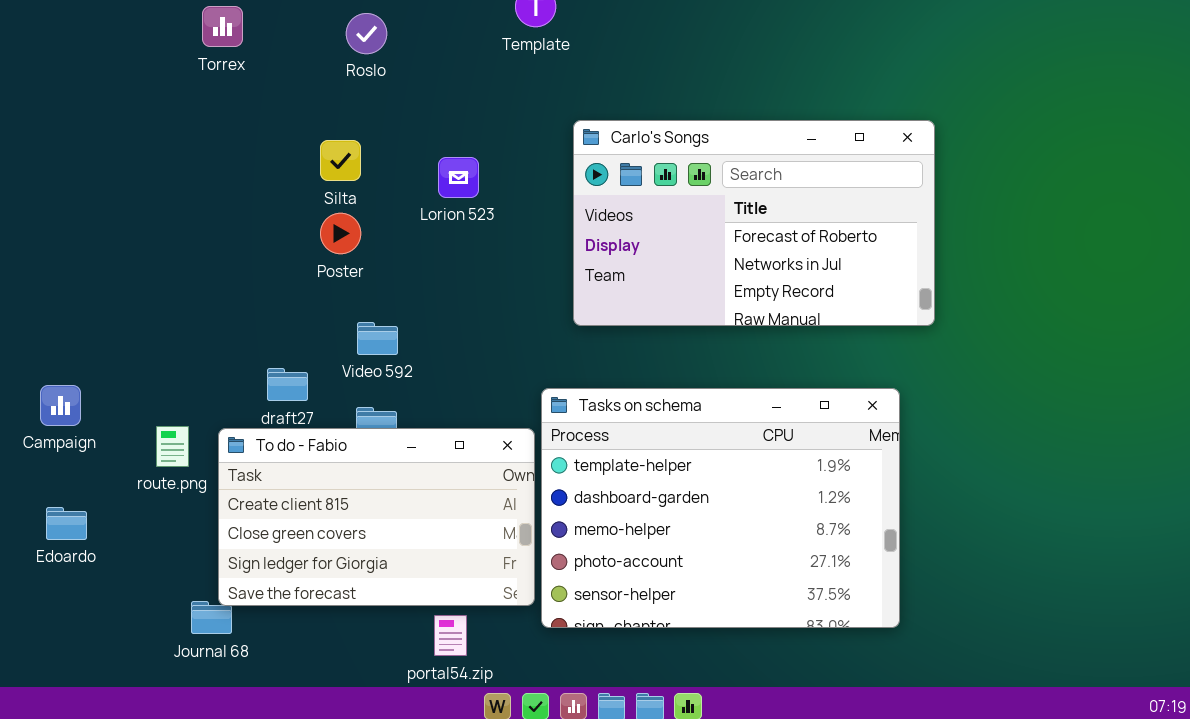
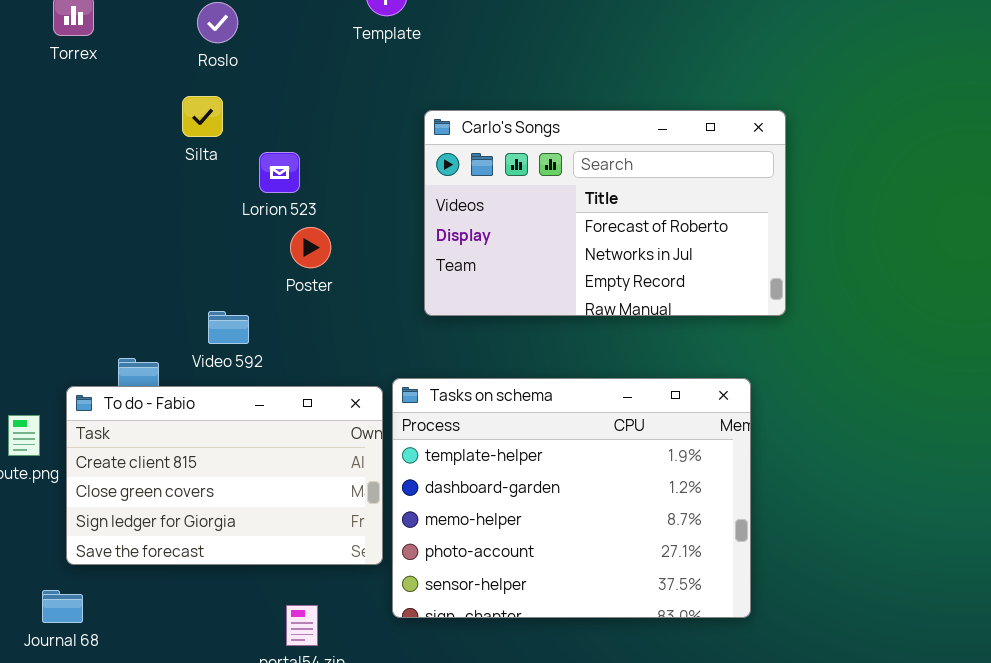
Silta: [320,140,361,181] -> [182,96,223,137], moved
Lorion 523: [438,157,479,198] -> [259,152,300,193], moved
Poster: [320,213,361,254] -> [290,227,331,268], moved
To do - Fabio: [218,428,535,606] -> [66,386,383,565], moved

